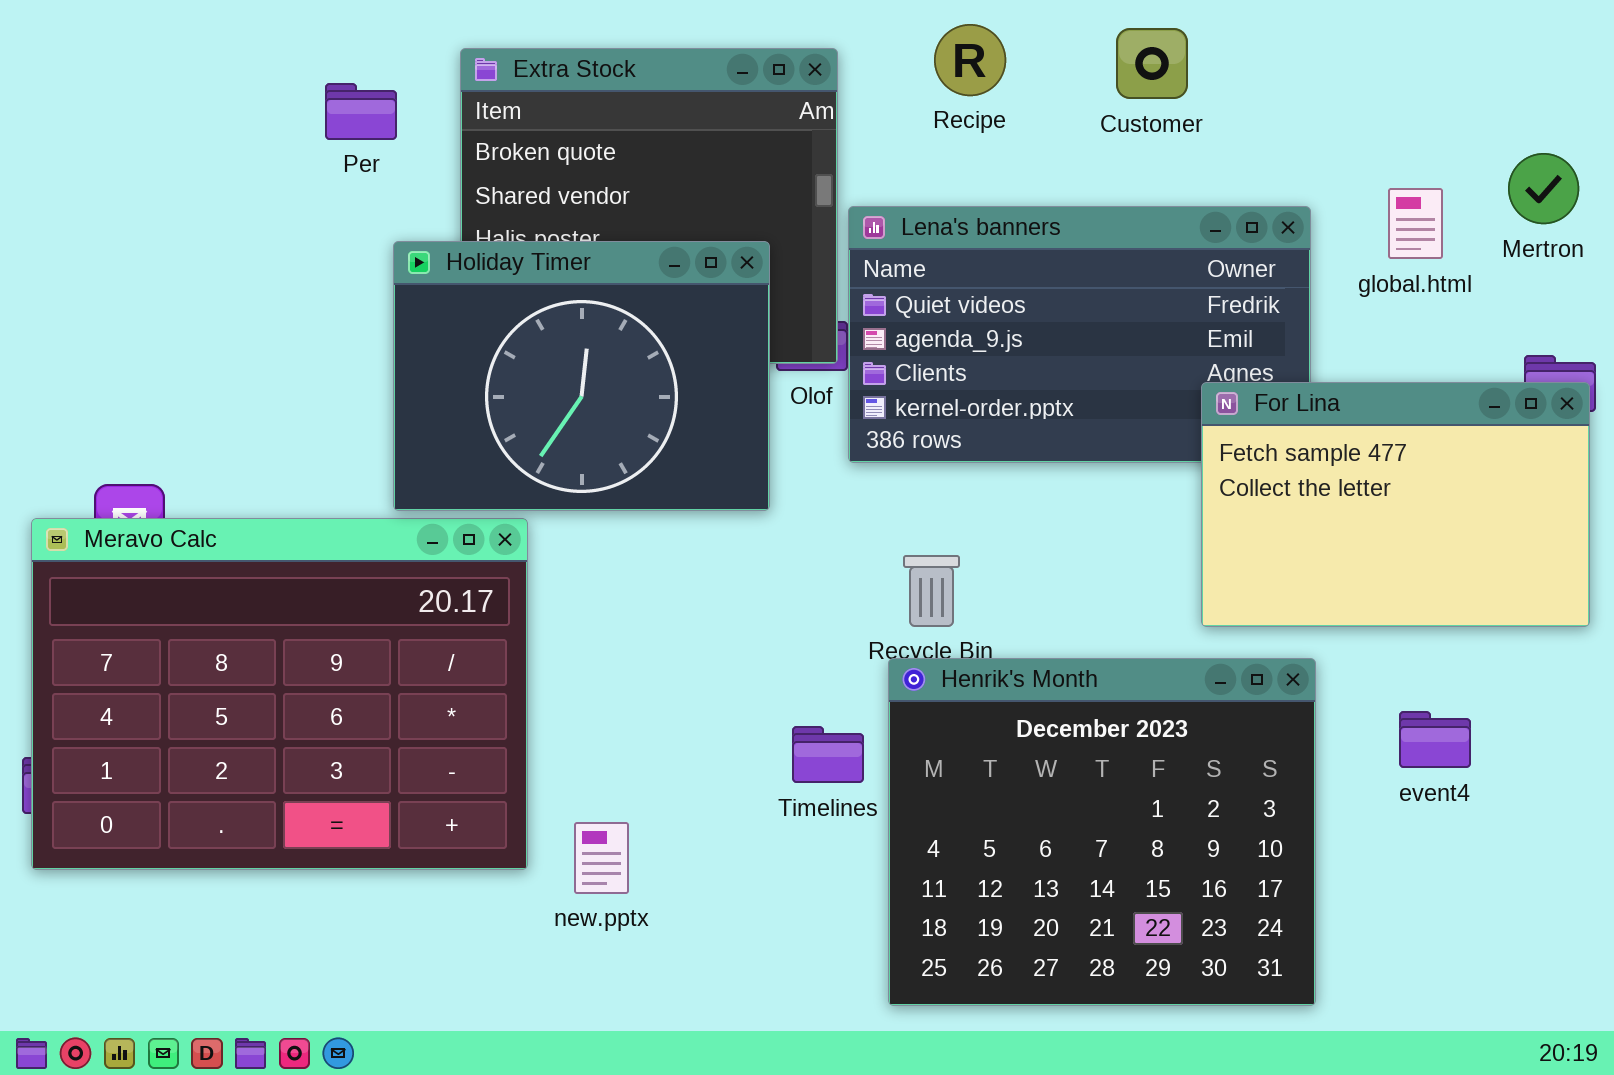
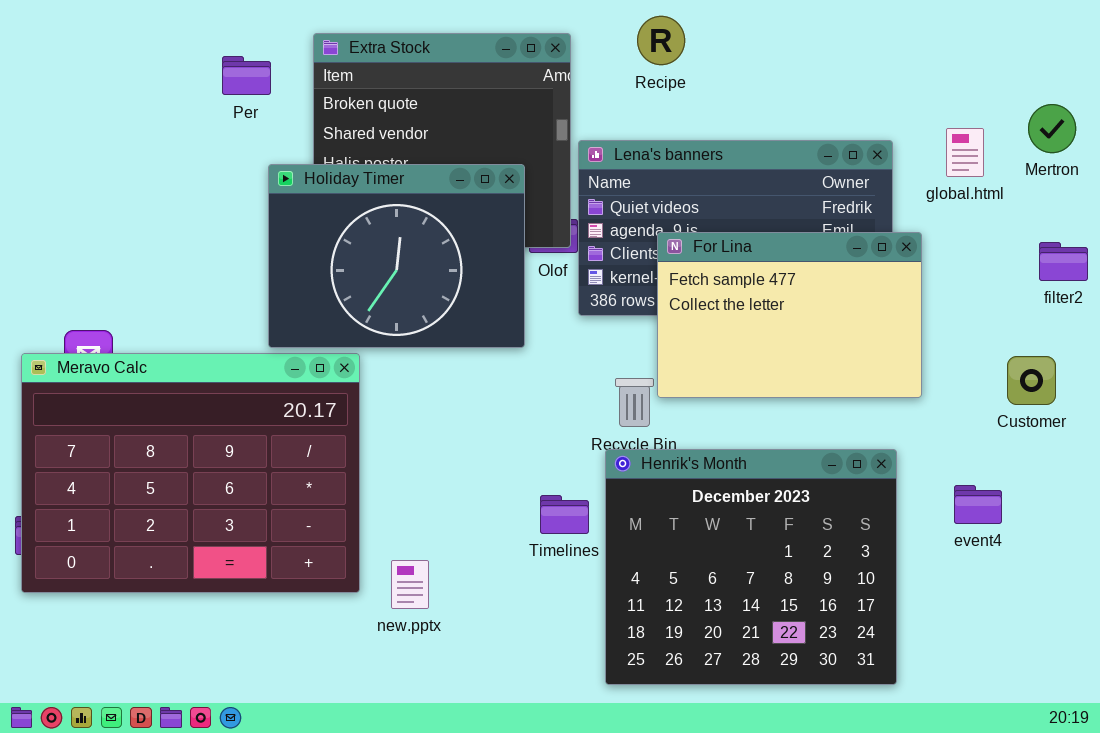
Customer: [1116,28,1188,99] -> [1007,356,1056,405], moved
For Lina: [1201,382,1590,627] -> [657,232,922,398], moved

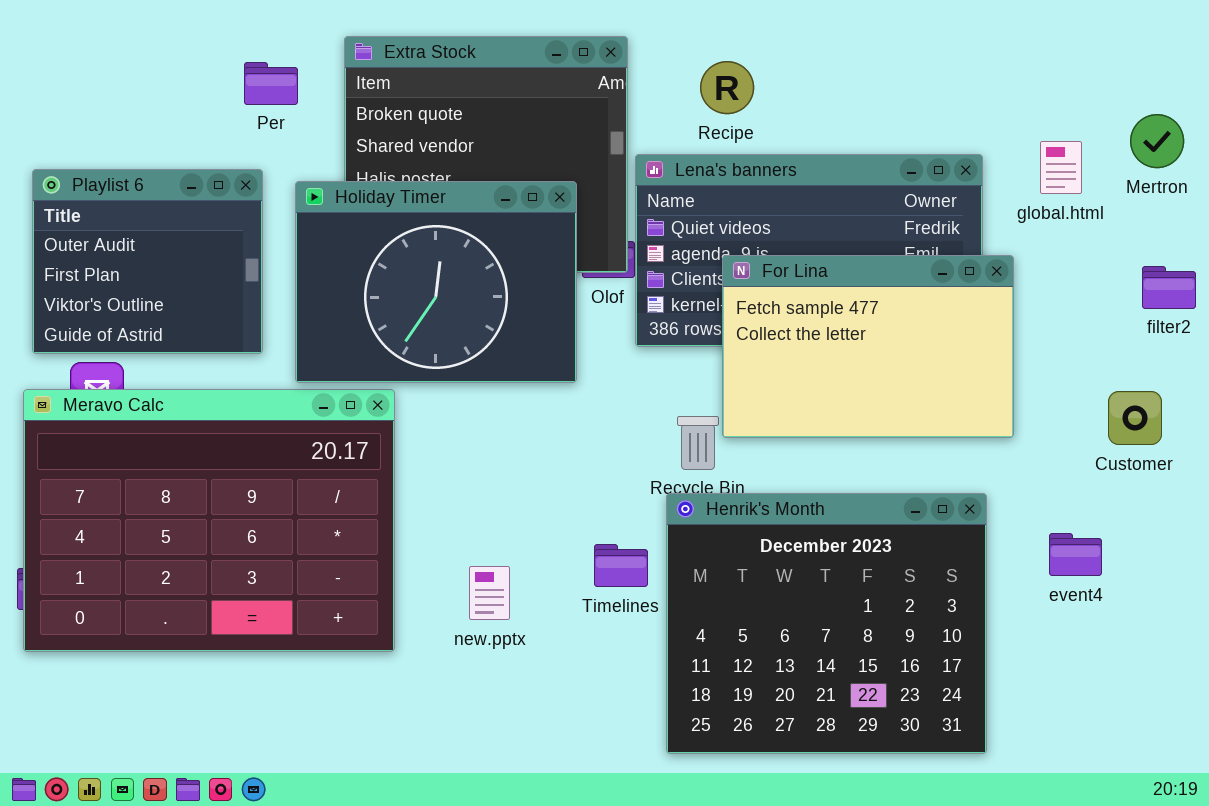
Recipe: [637,16,685,65] -> [700,61,754,114], moved
Playlist 6: none -> [32,169,263,354], opened
new.pptx: [391,560,429,609] -> [469,566,510,620], moved

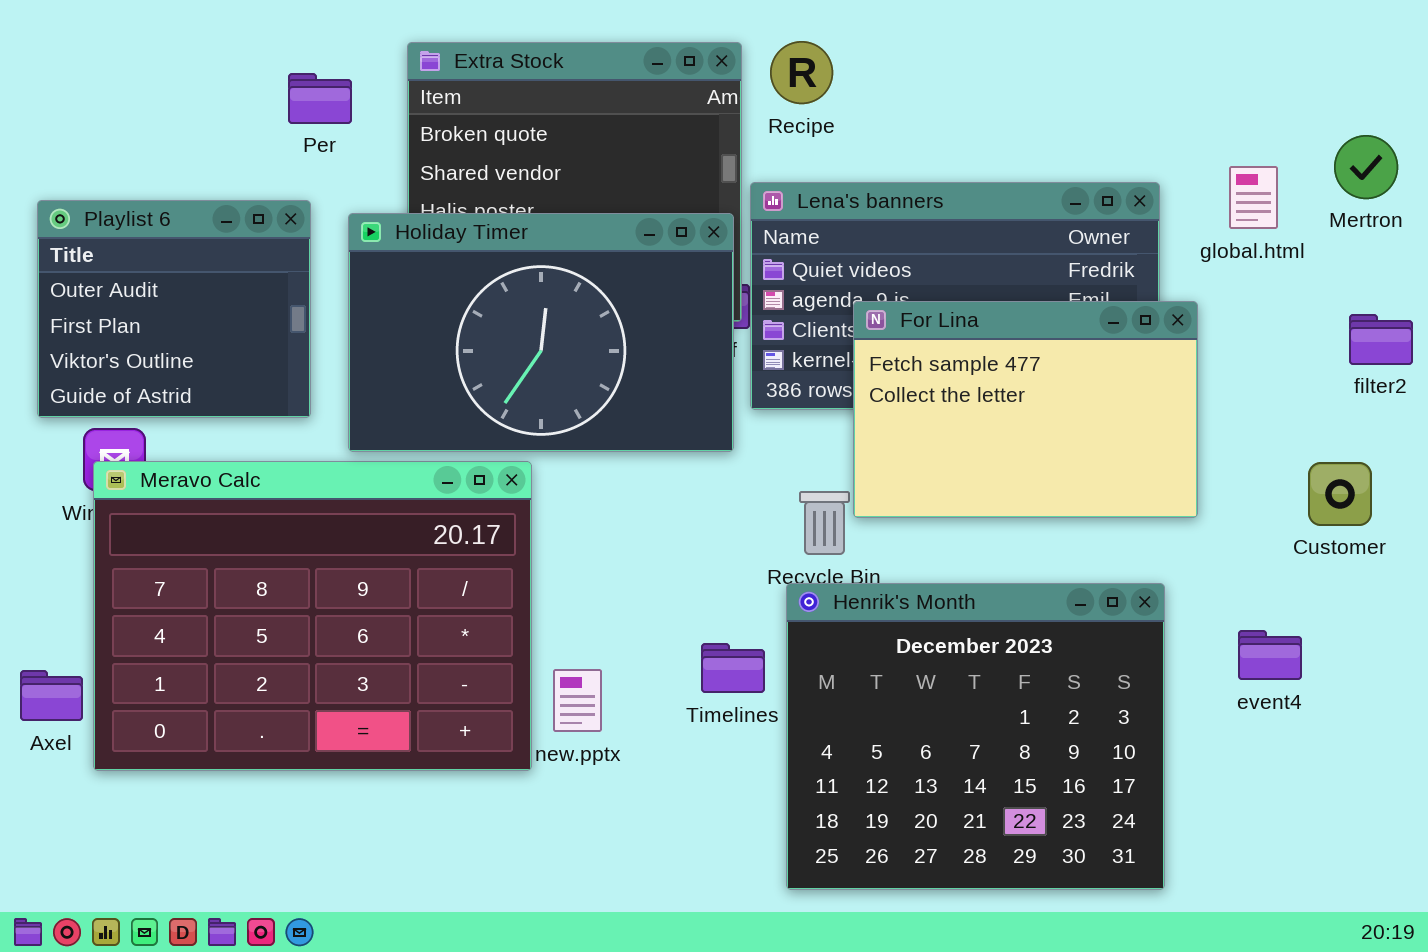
Recipe: [700,61,754,114] -> [770,41,833,104], moved
Holiday Timer: [295,181,577,383] -> [348,213,734,452], resized
Meravo Calc: [23,389,395,652] -> [93,461,532,771], moved

